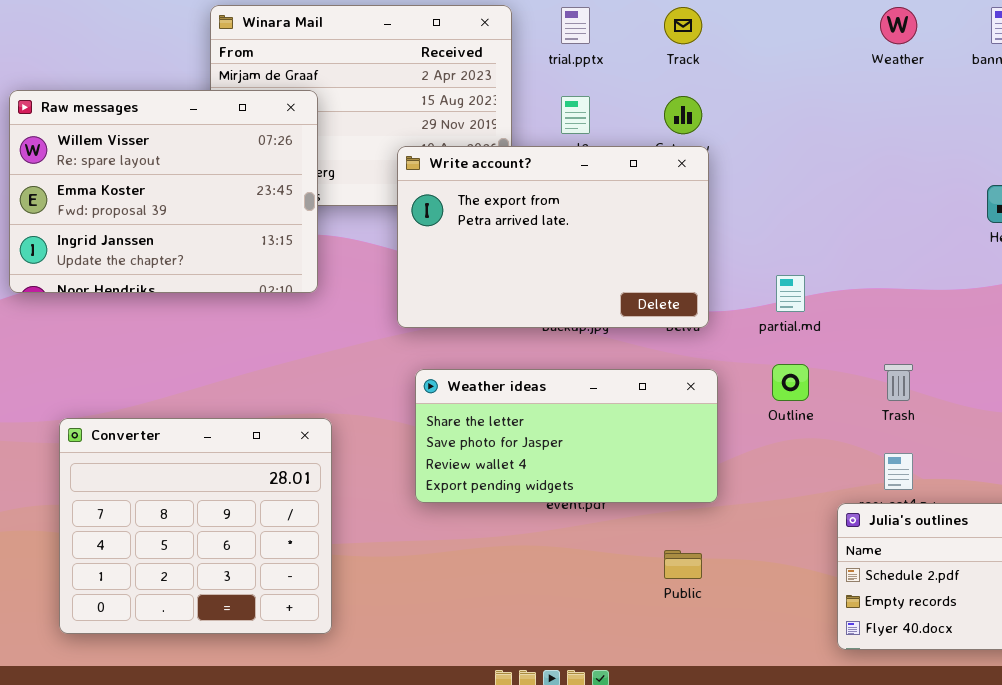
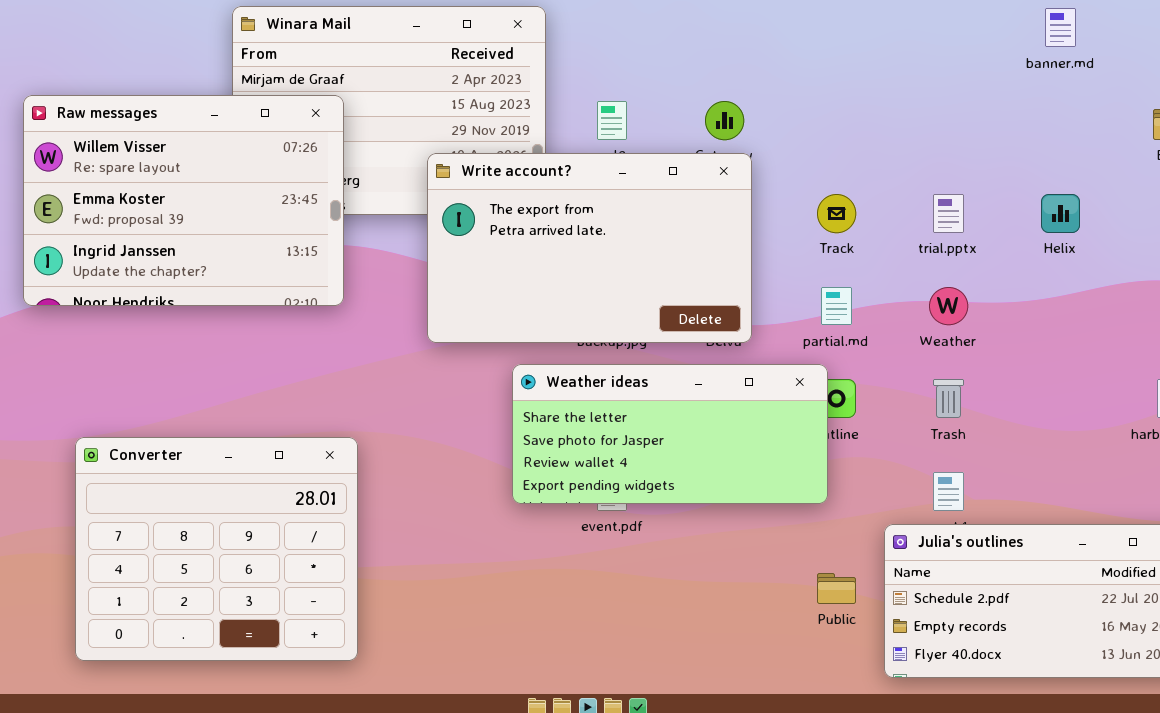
trial.pptx: [561,7,590,44] -> [933,194,964,233], moved
Track: [664,7,702,44] -> [817,194,856,233], moved
Weather: [880,7,917,44] -> [929,287,968,325], moved
Weather ideas: [415,369,718,503] -> [512,364,828,504], moved
Public: [664,550,702,579] -> [817,573,856,604], moved

